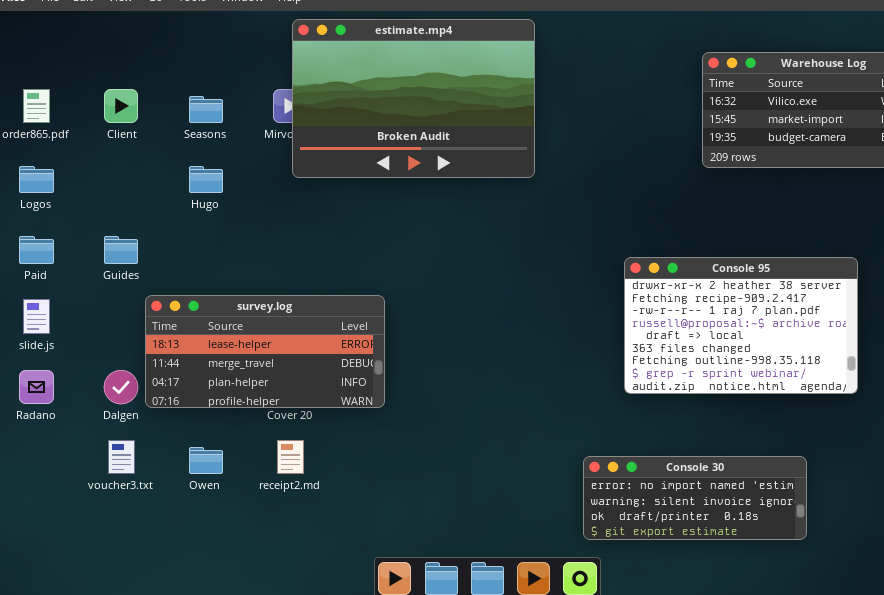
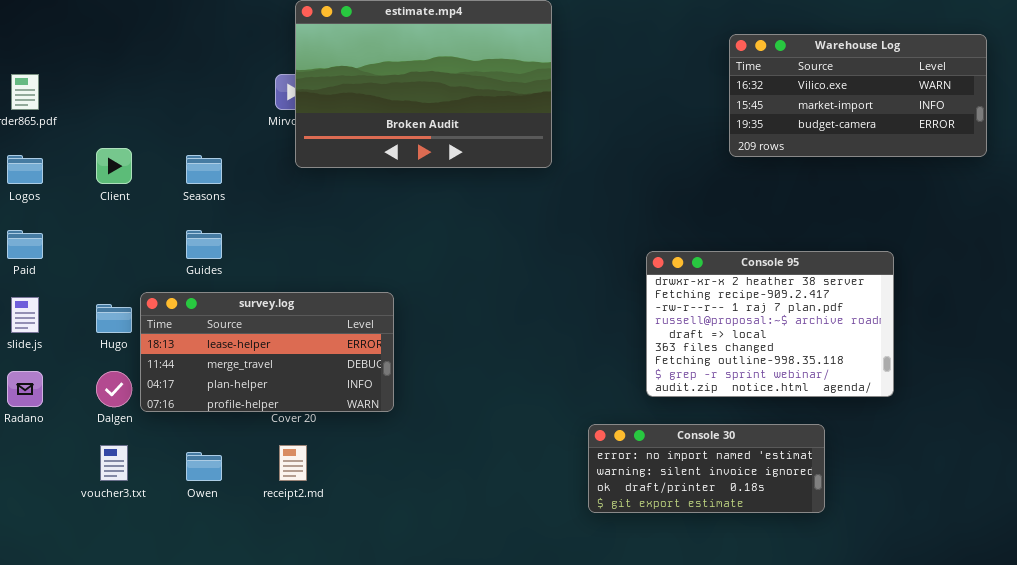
Client: [104,89,138,123] -> [96,148,132,184], moved
Seasons: [189,96,223,123] -> [186,155,222,184], moved
Hugo: [189,166,223,193] -> [96,304,132,333], moved
Guides: [104,236,138,264] -> [186,230,222,259], moved
Console 30: [583,456,807,540] -> [588,424,825,513], moved

